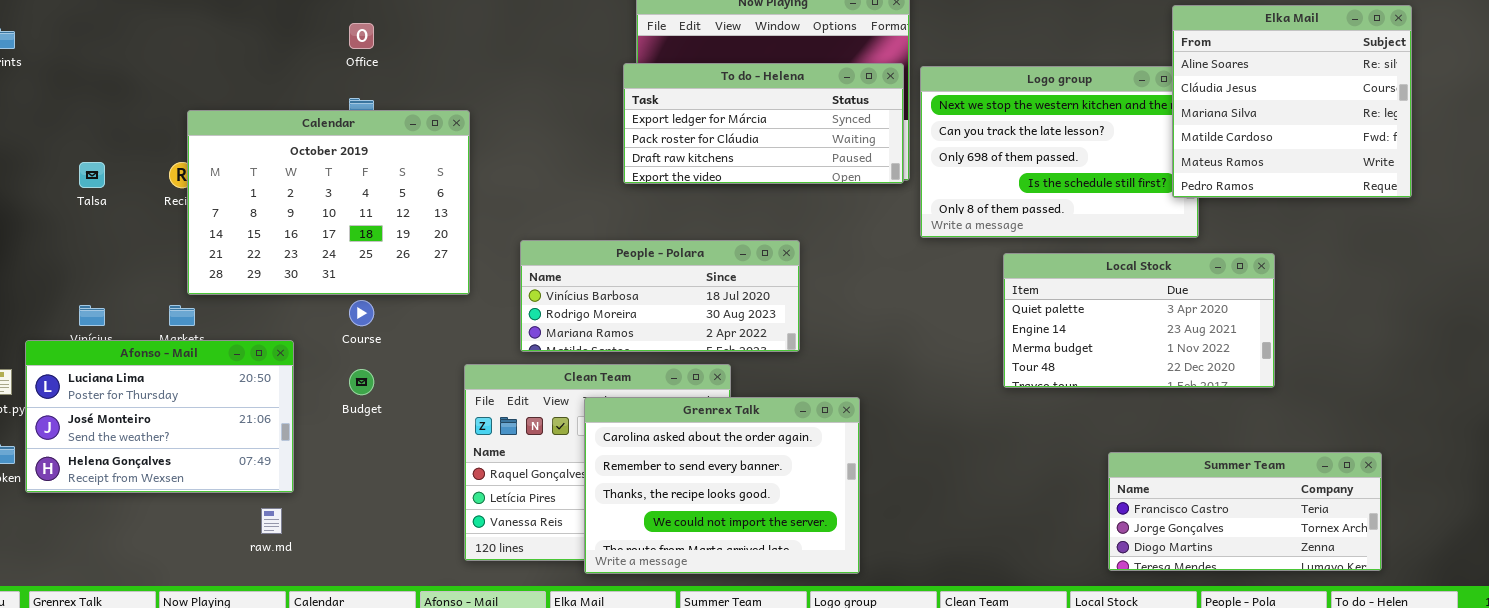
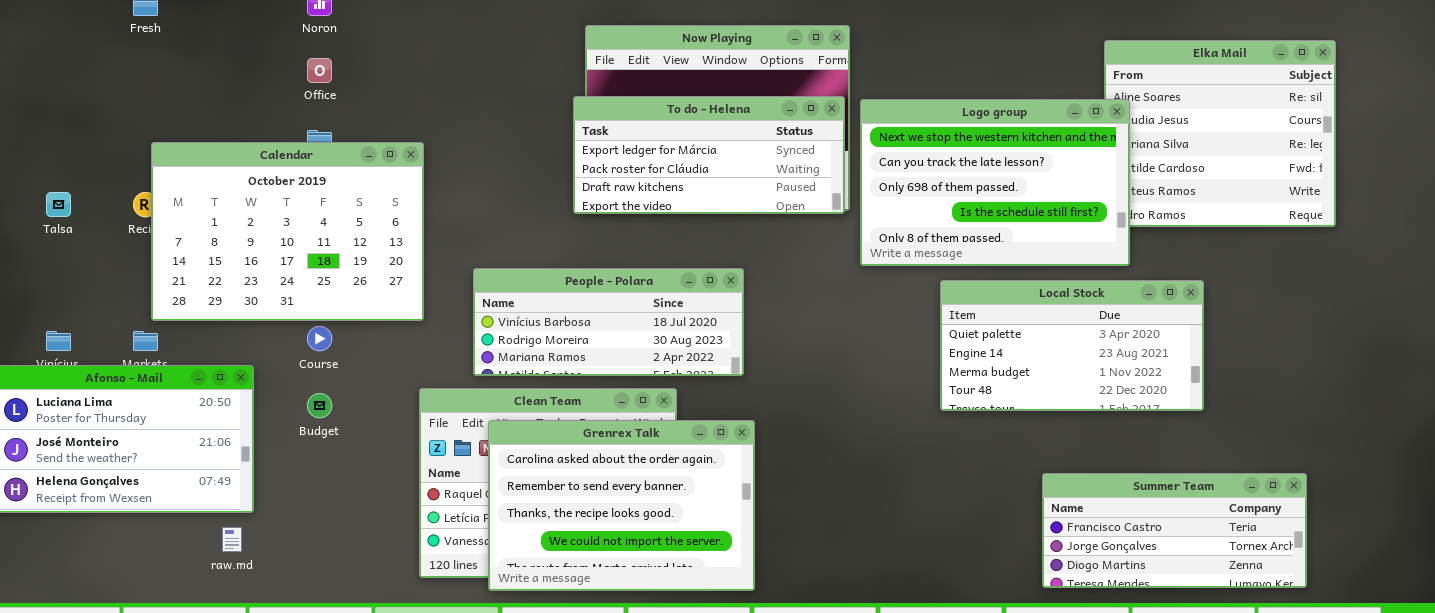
Logo group: [920,66,1199,238] -> [860,99,1130,266], raised
Grenrex Talk: [584,397,860,574] -> [488,420,755,591], moved

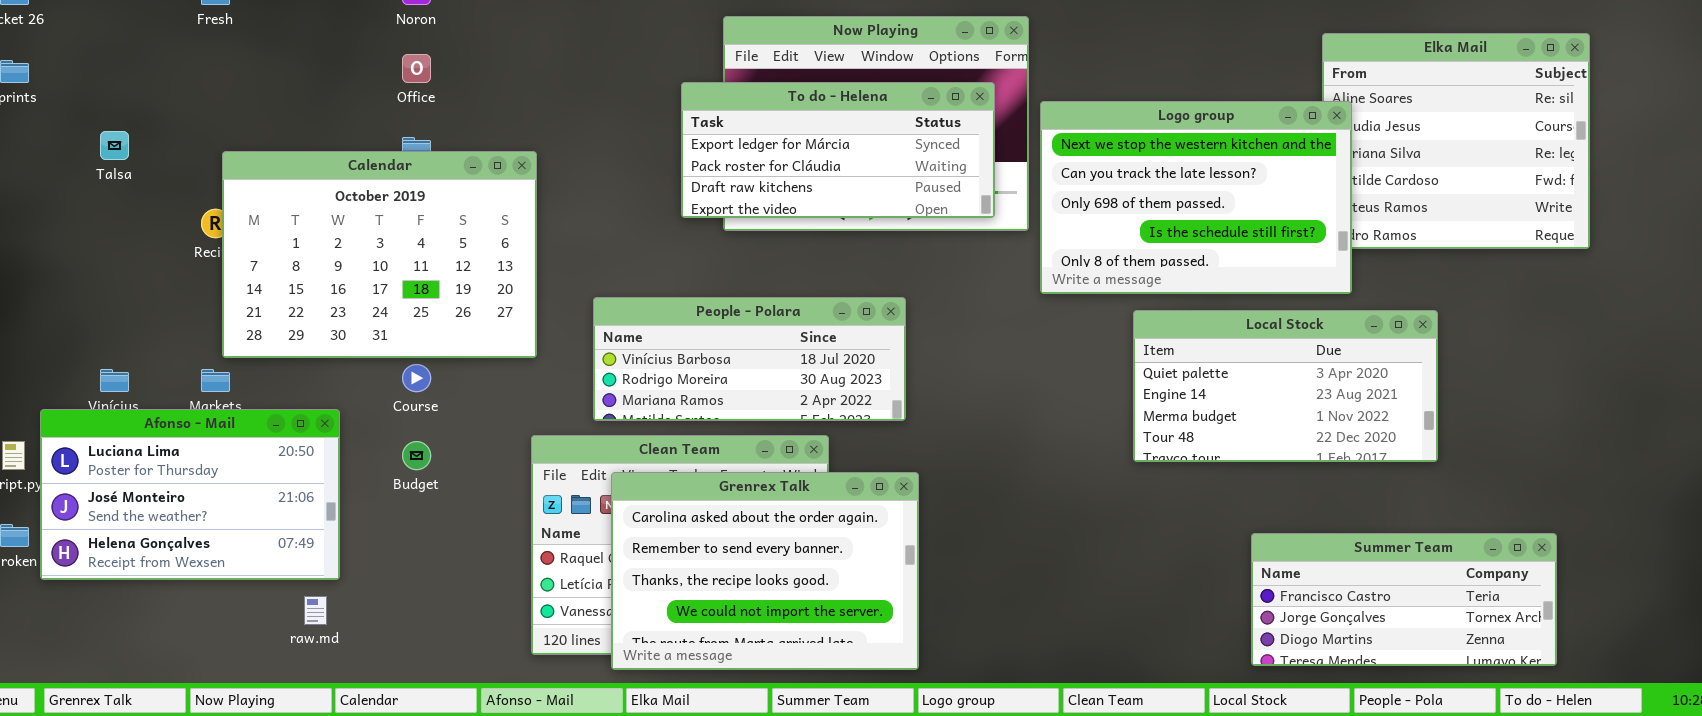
To do - Helena: [573,96,845,214] -> [681,82,995,218], moved
Talsa: [46,192,71,217] -> [100,131,129,160], moved

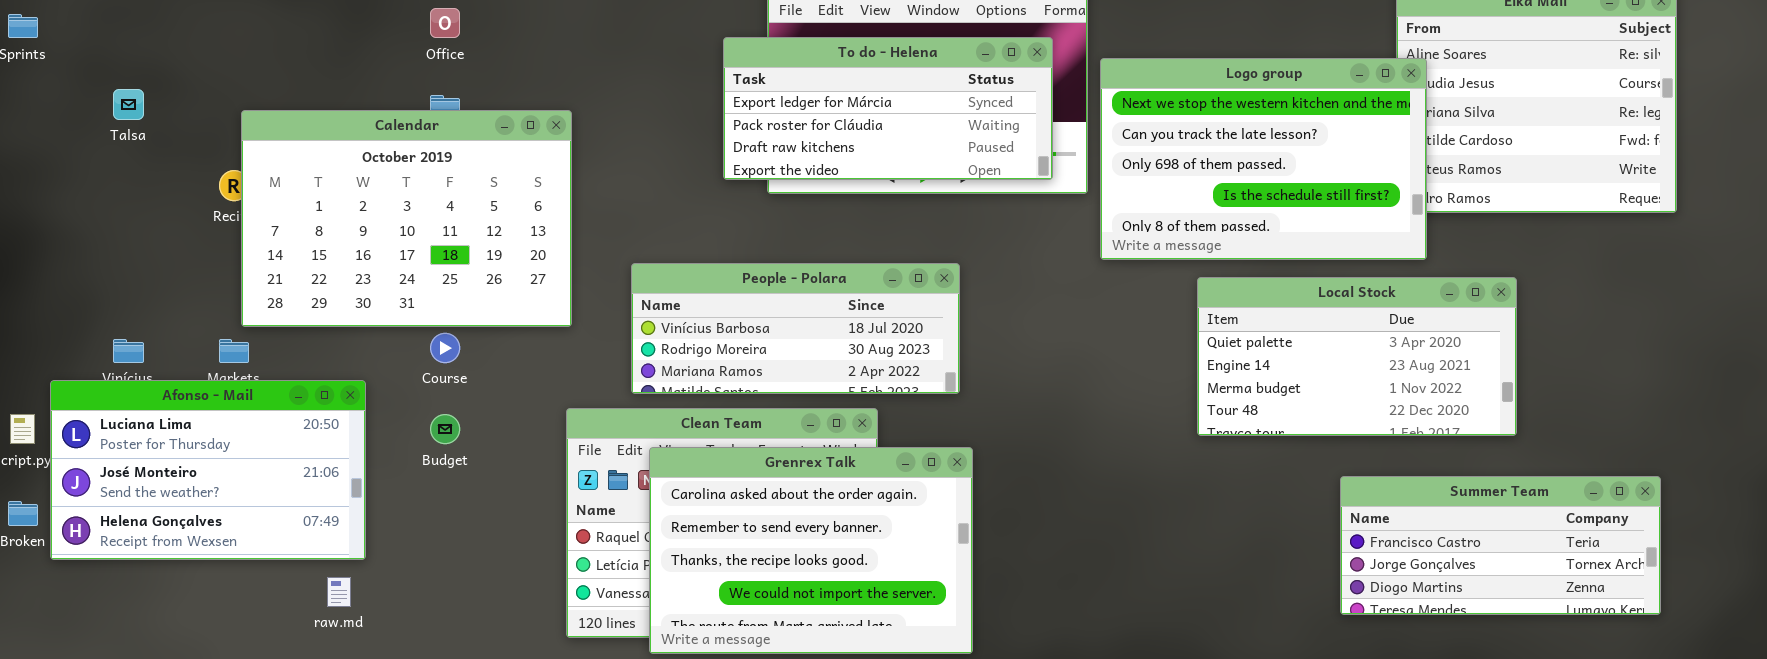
Summer Team: [1251,533,1557,666] -> [1340,476,1661,615], moved

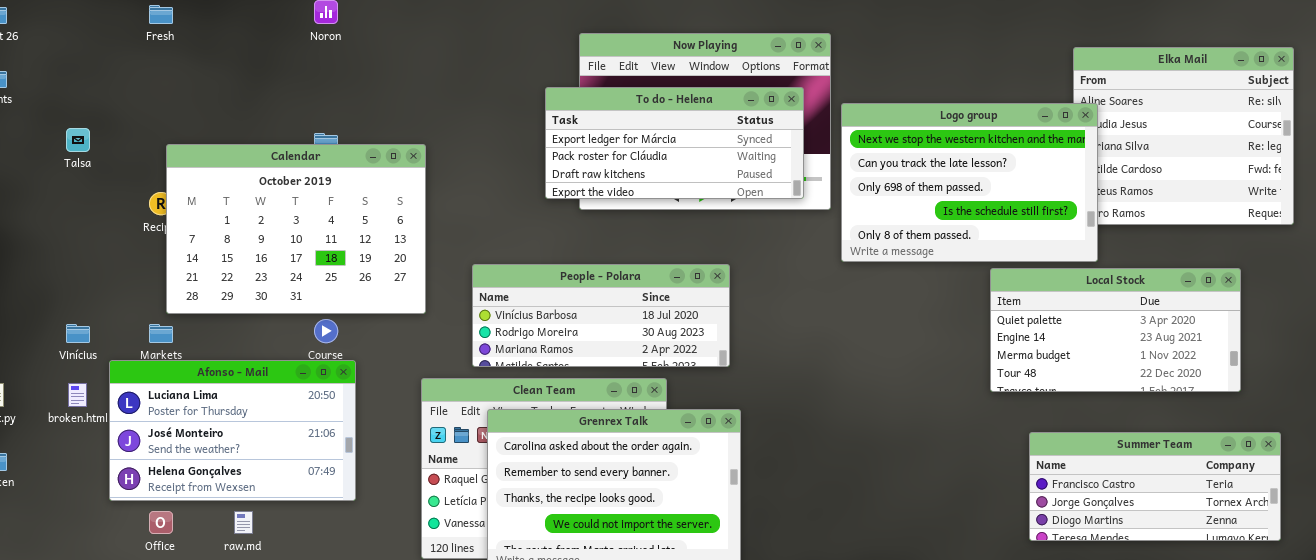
Office: [430,8,460,38] -> [149,511,173,534], moved
Local Stock: [1197,277,1517,436] -> [990,268,1241,392], moved
Afonso - Mail: [50,380,366,560] -> [109,360,356,501], moved

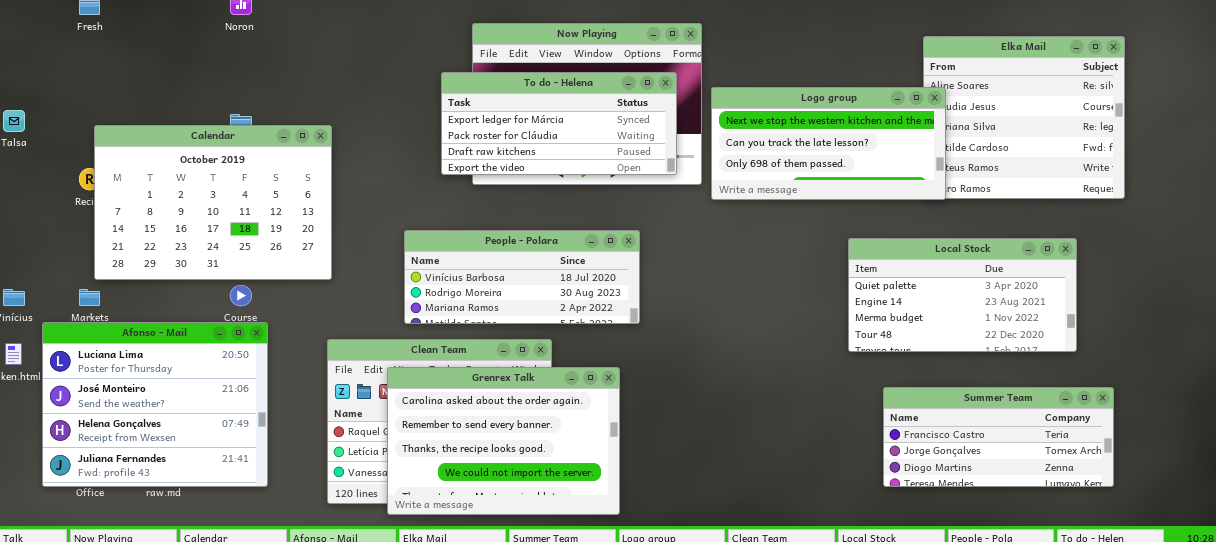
Logo group: [841,103,1098,262] -> [711,87,946,200], resized
People - Polara: [472,264,730,367] -> [404,230,640,324], moved
Afonso - Mail: [109,360,356,501] -> [42,322,268,487], resized

